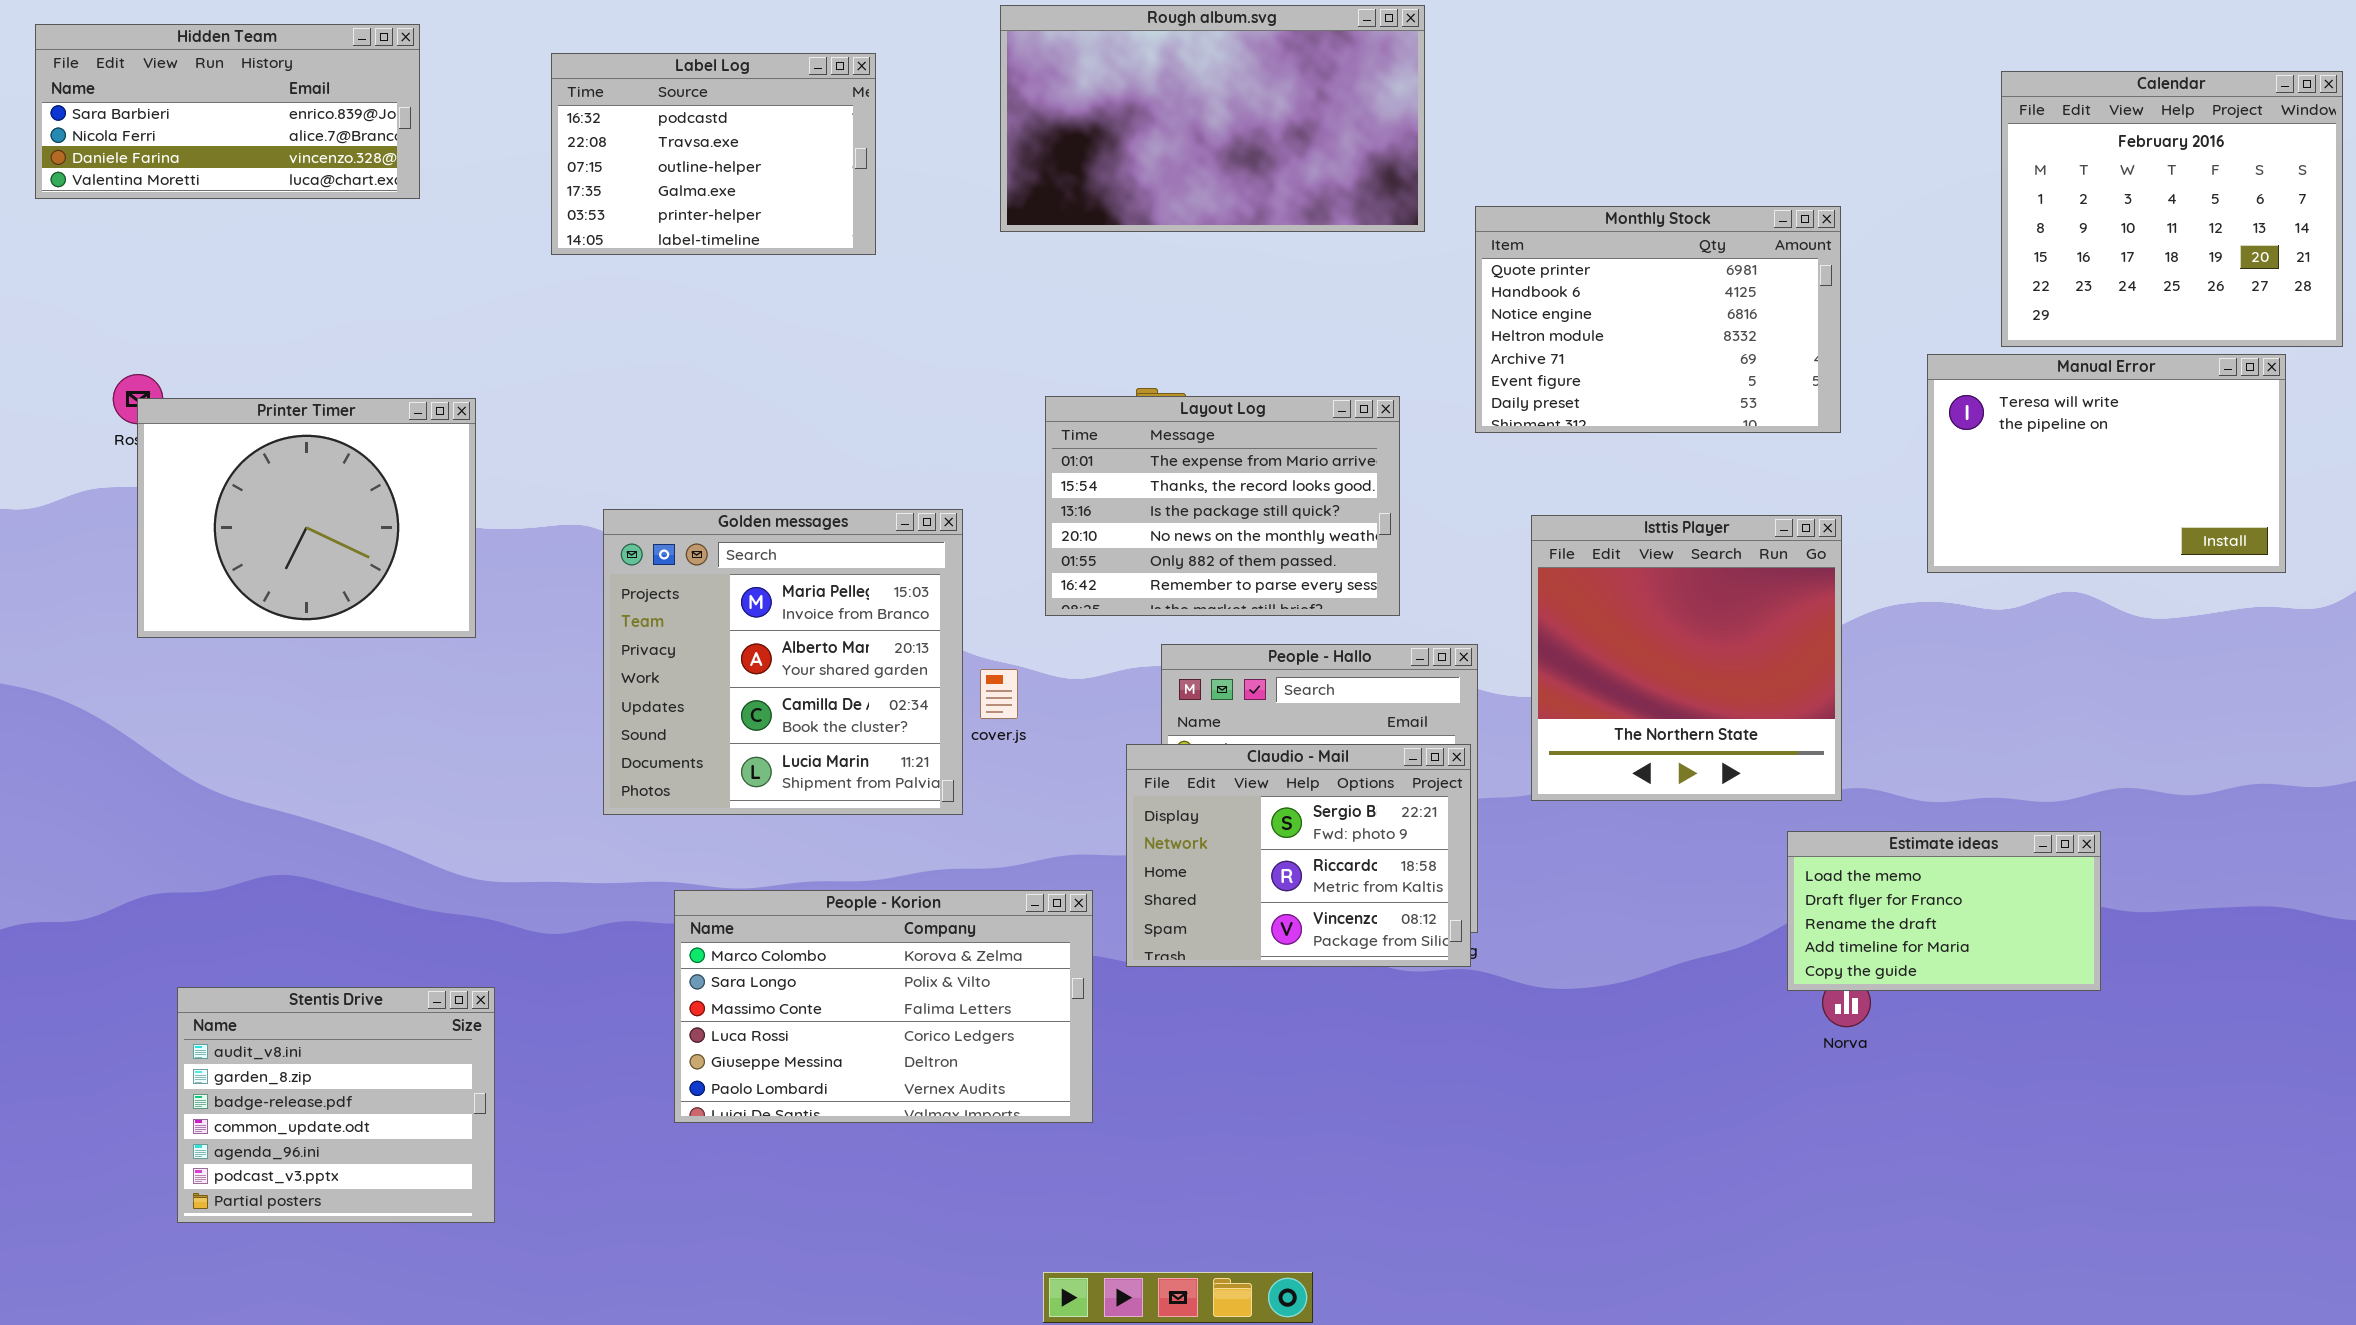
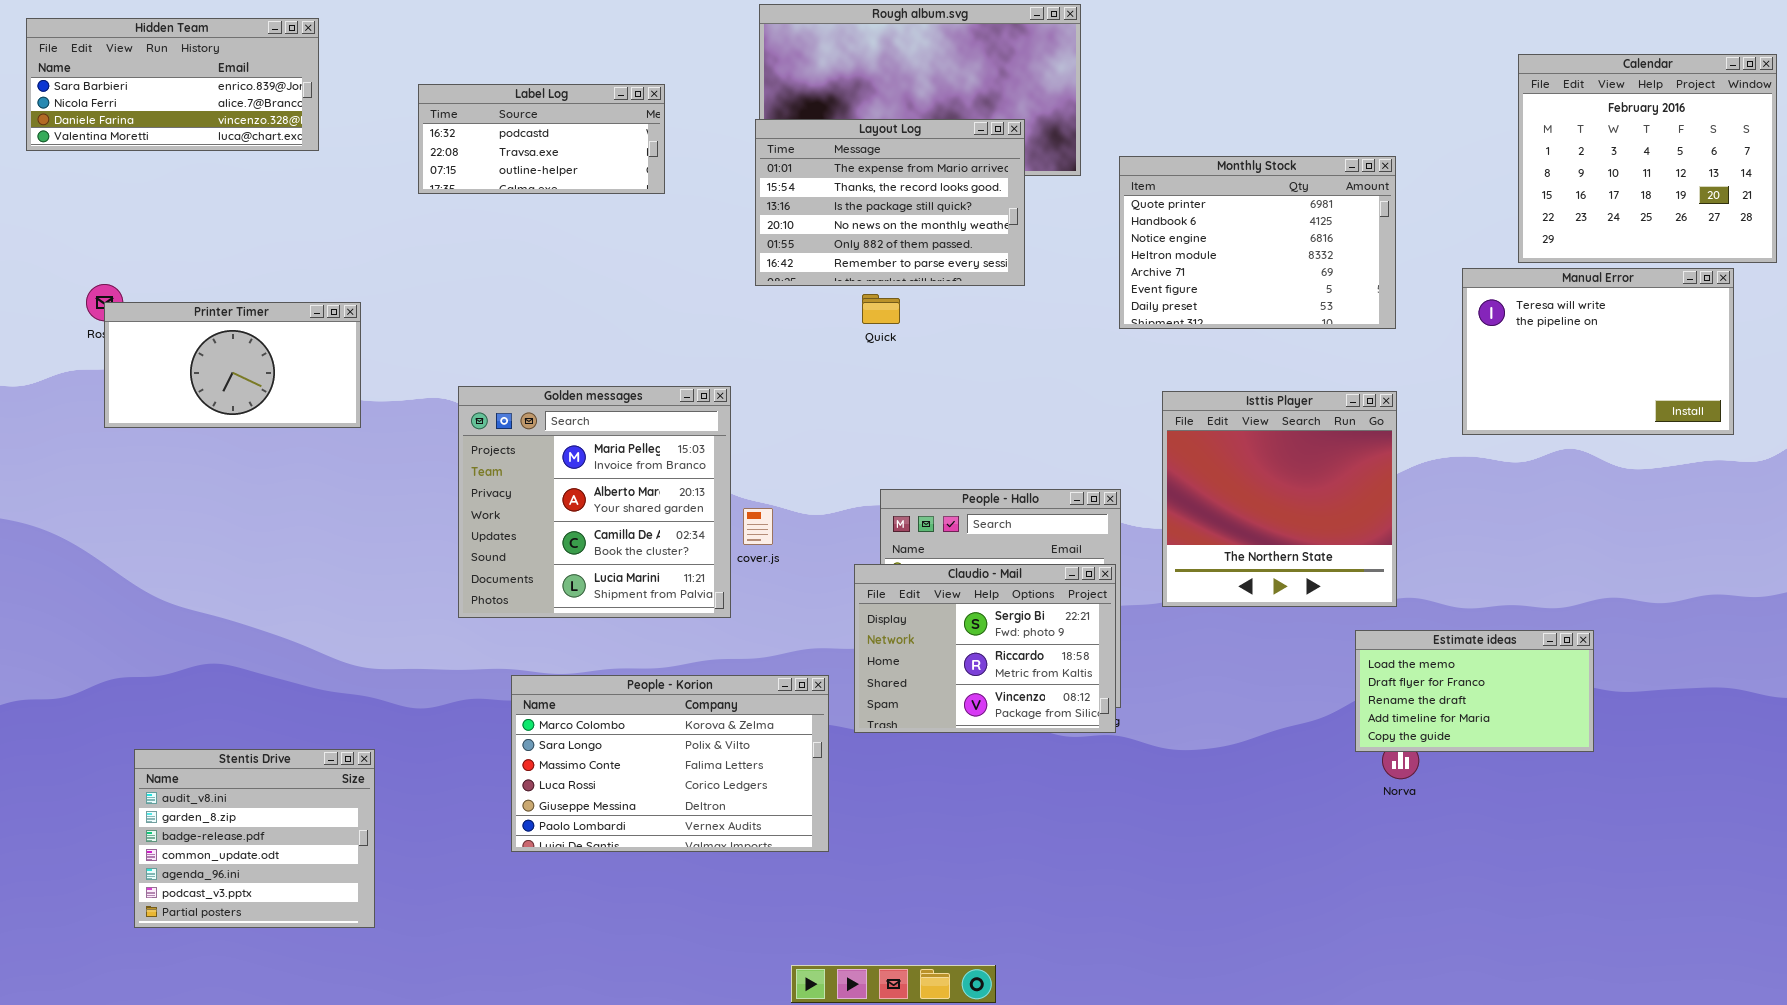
Label Log: [551,53,876,255] -> [418,84,665,194], resized
Layout Log: [1045,396,1400,616] -> [755,119,1025,286], moved
Printer Timer: [137,398,476,638] -> [104,302,361,428], resized

